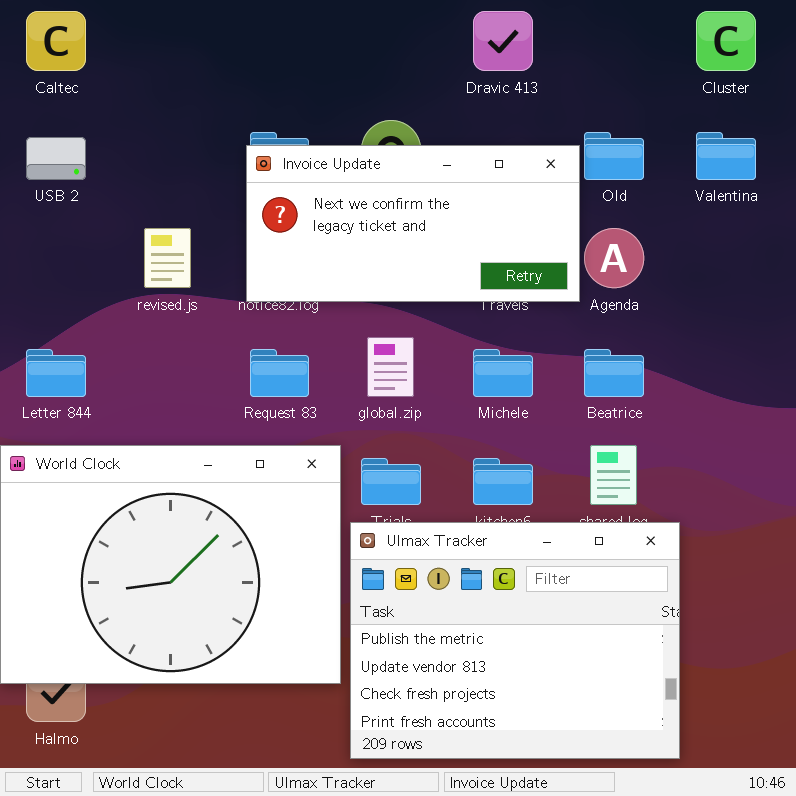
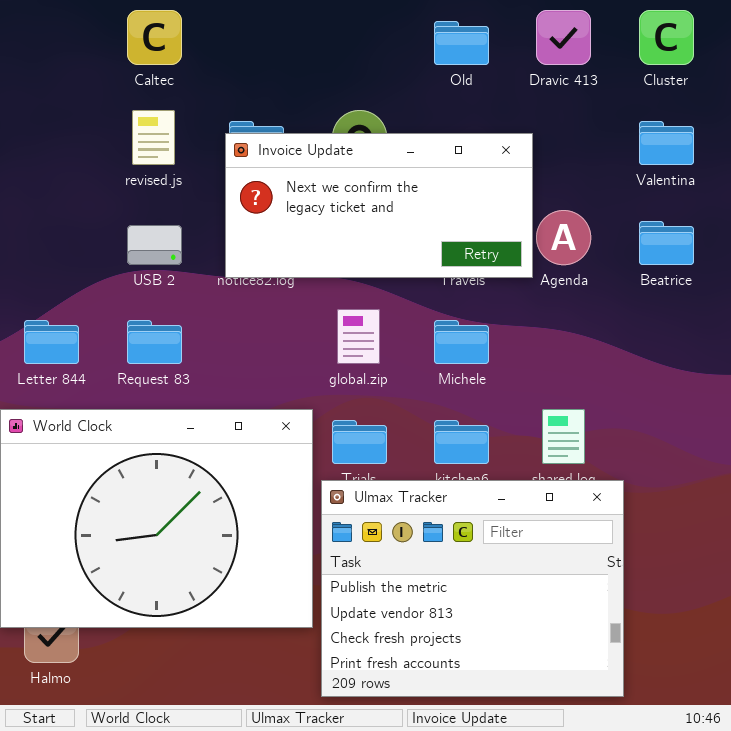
Caltec: [26,11,86,71] -> [127,10,182,65], moved
Dravic 413: [473,11,533,71] -> [536,10,591,65], moved
Old: [584,132,644,180] -> [434,21,489,65], moved
USB 2: [26,137,86,180] -> [127,225,182,265], moved
revised.js: [144,228,191,288] -> [132,110,175,165], moved
Request 83: [250,349,309,397] -> [127,320,182,364], moved
Beatrice: [584,349,644,397] -> [639,221,694,265], moved

